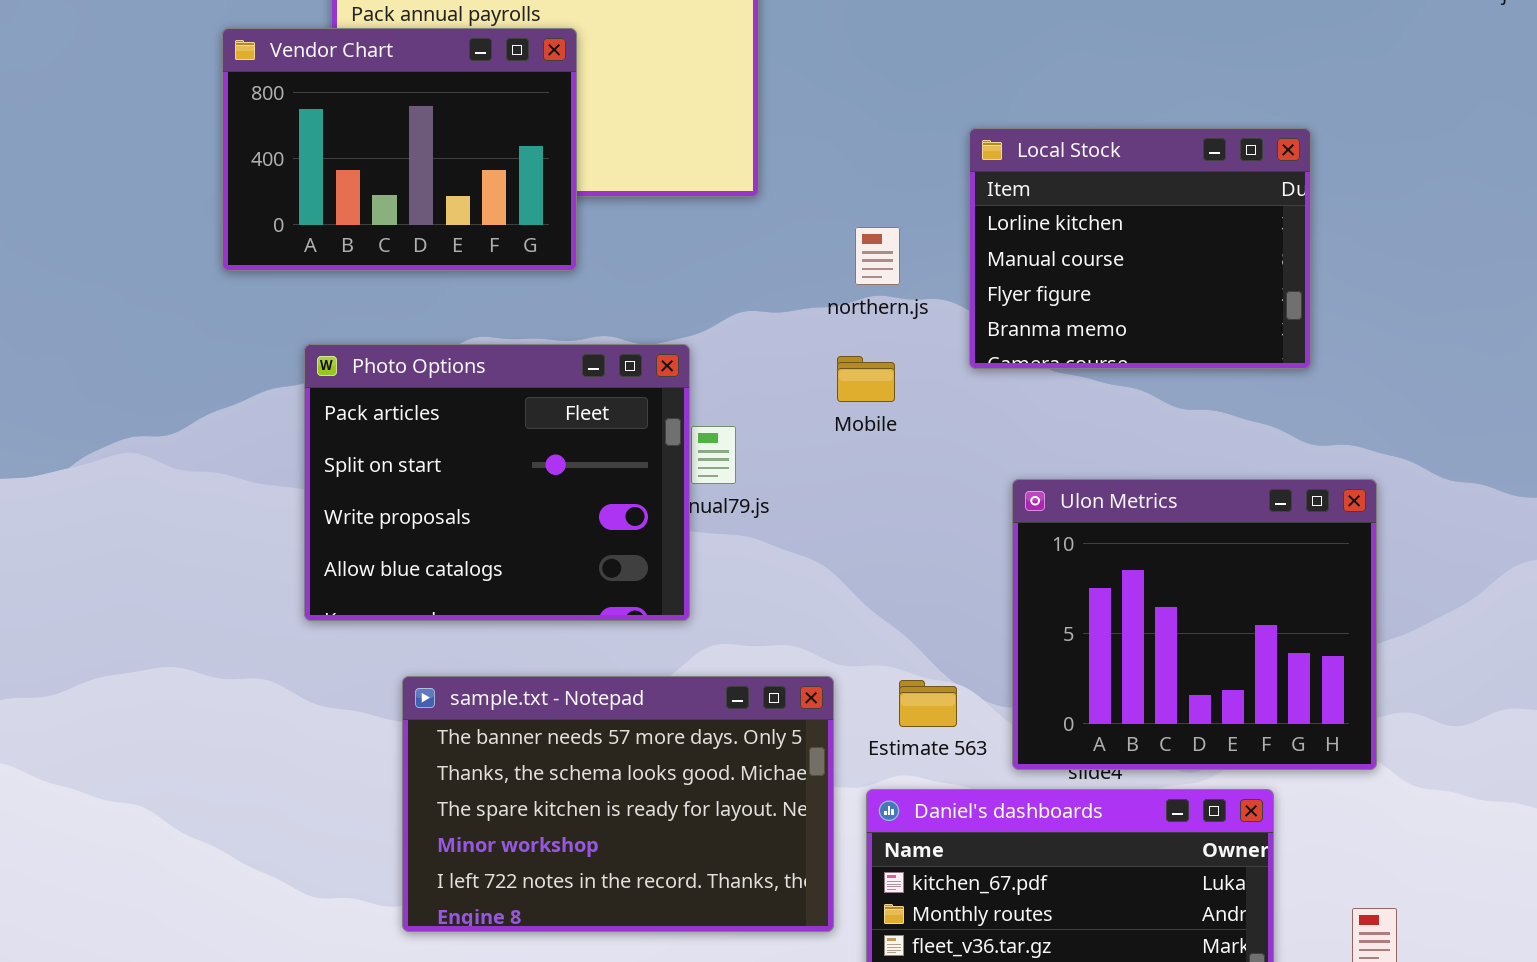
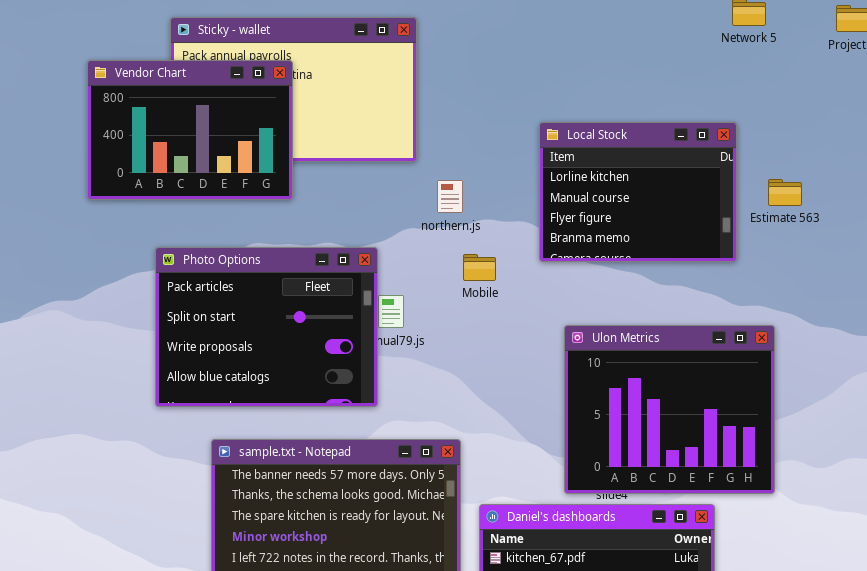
Vendor Chart: [222,28,577,271] -> [87,60,293,200], moved
northern.js: [855,227,900,285] -> [437,180,463,213], moved
Estimate 563: [899,680,957,727] -> [768,179,802,206], moved

